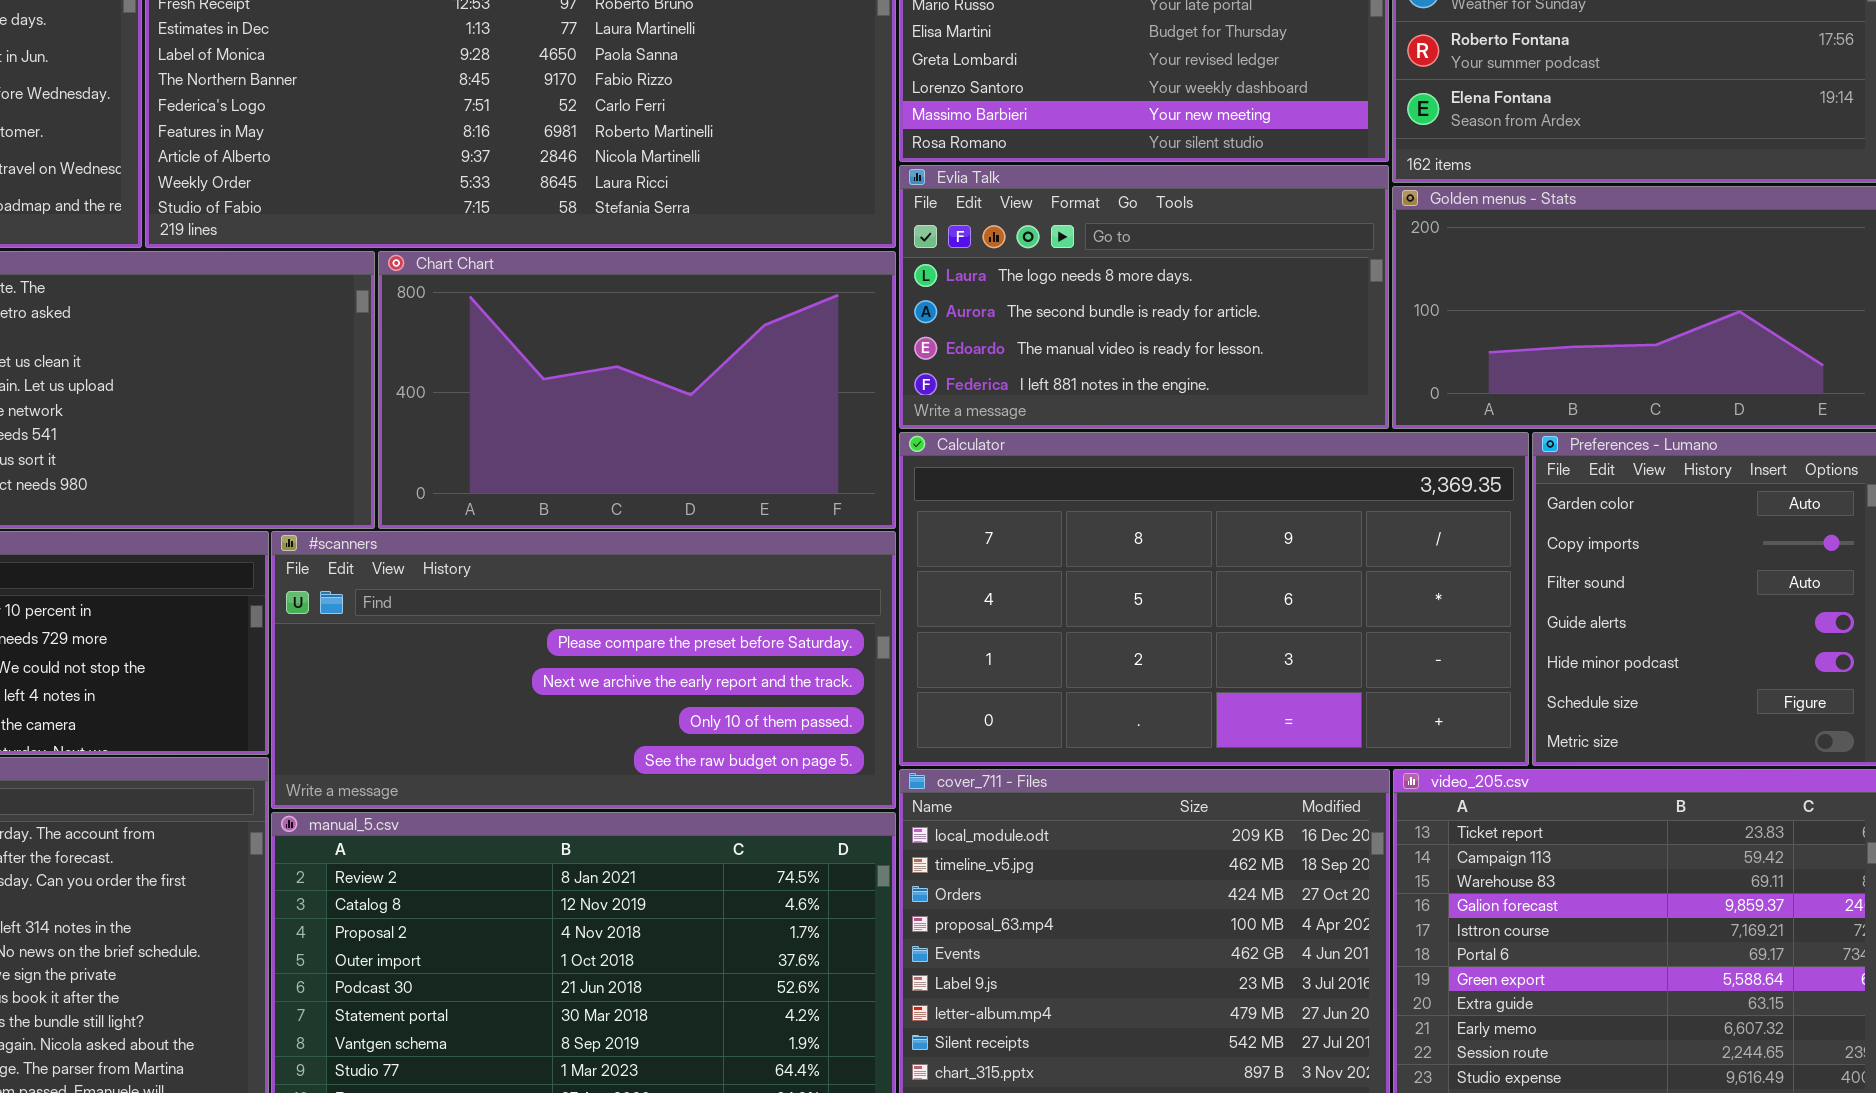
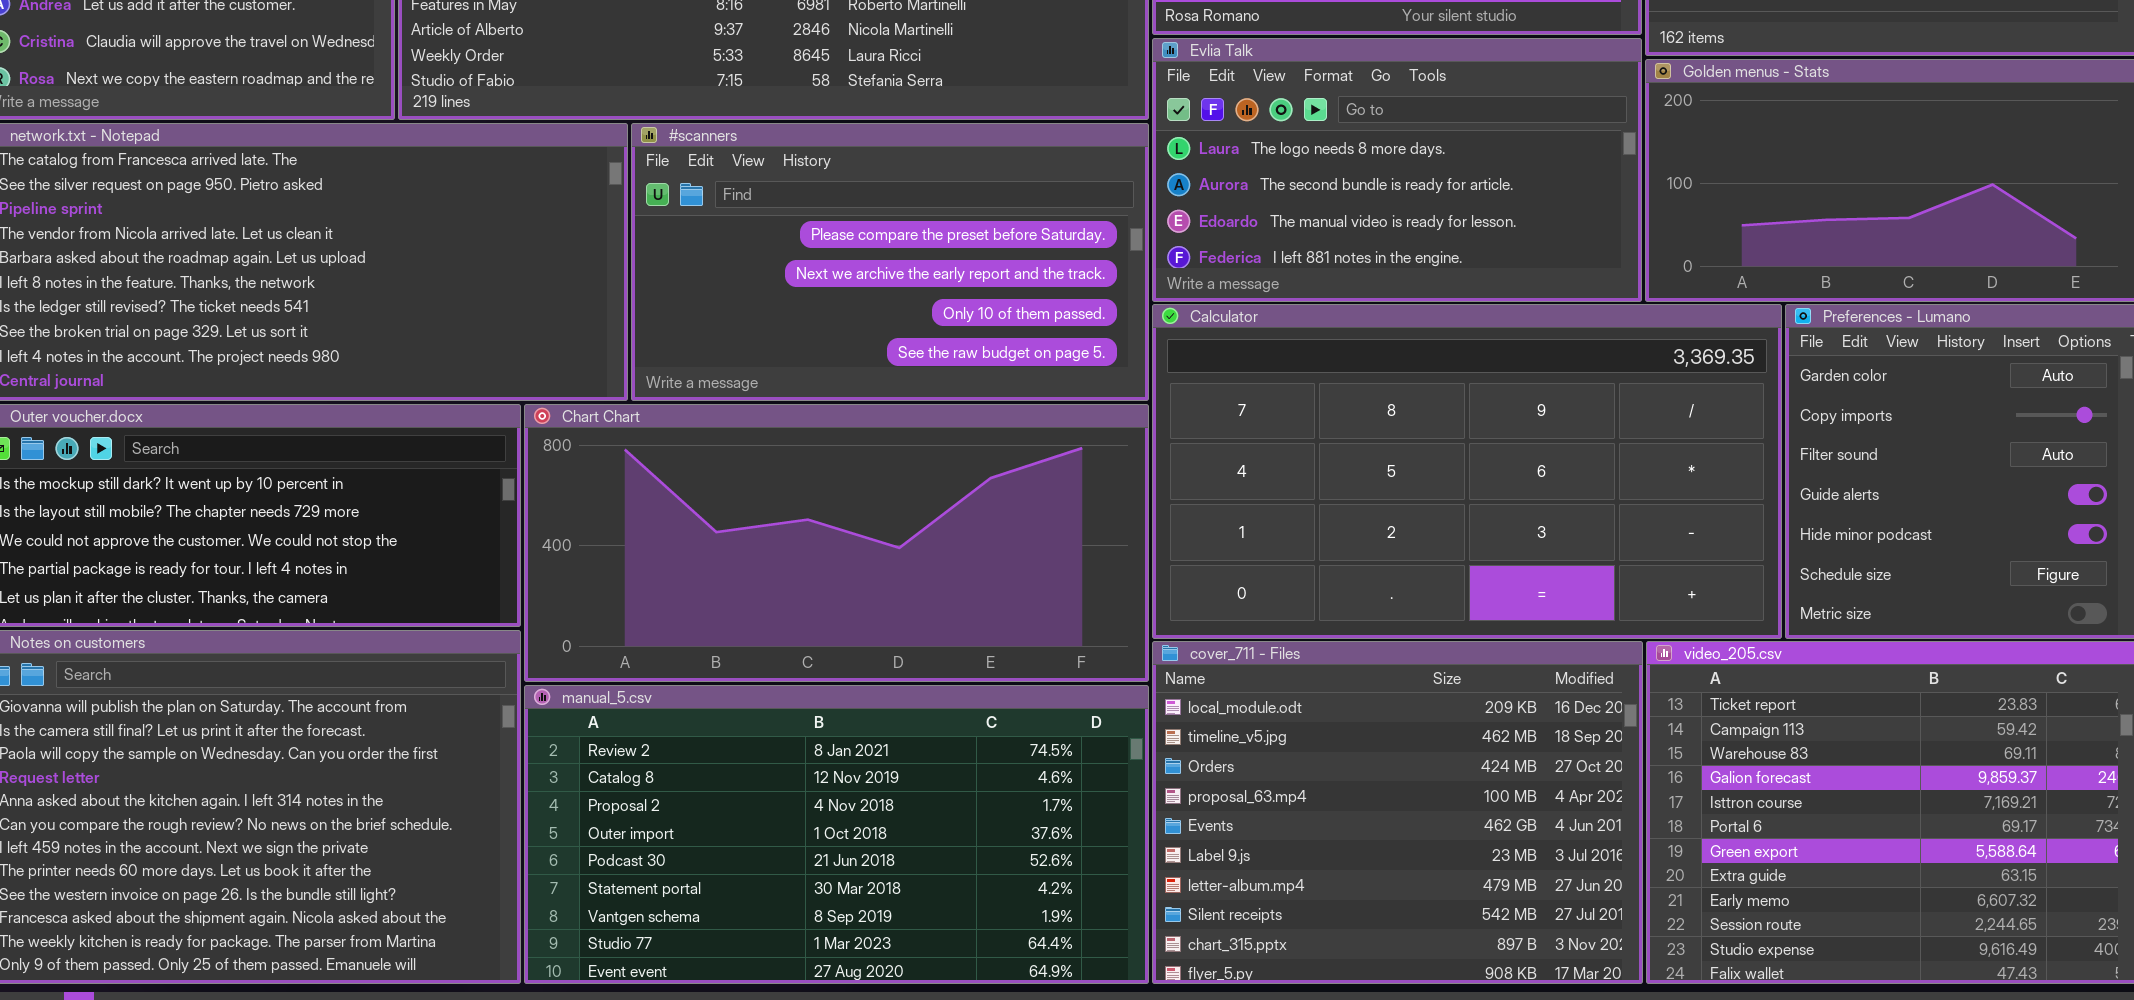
Chart Chart: [378,251,896,529] -> [524,404,1149,682], moved, resized
#scanners: [271,531,896,809] -> [631,123,1149,401], moved, resized

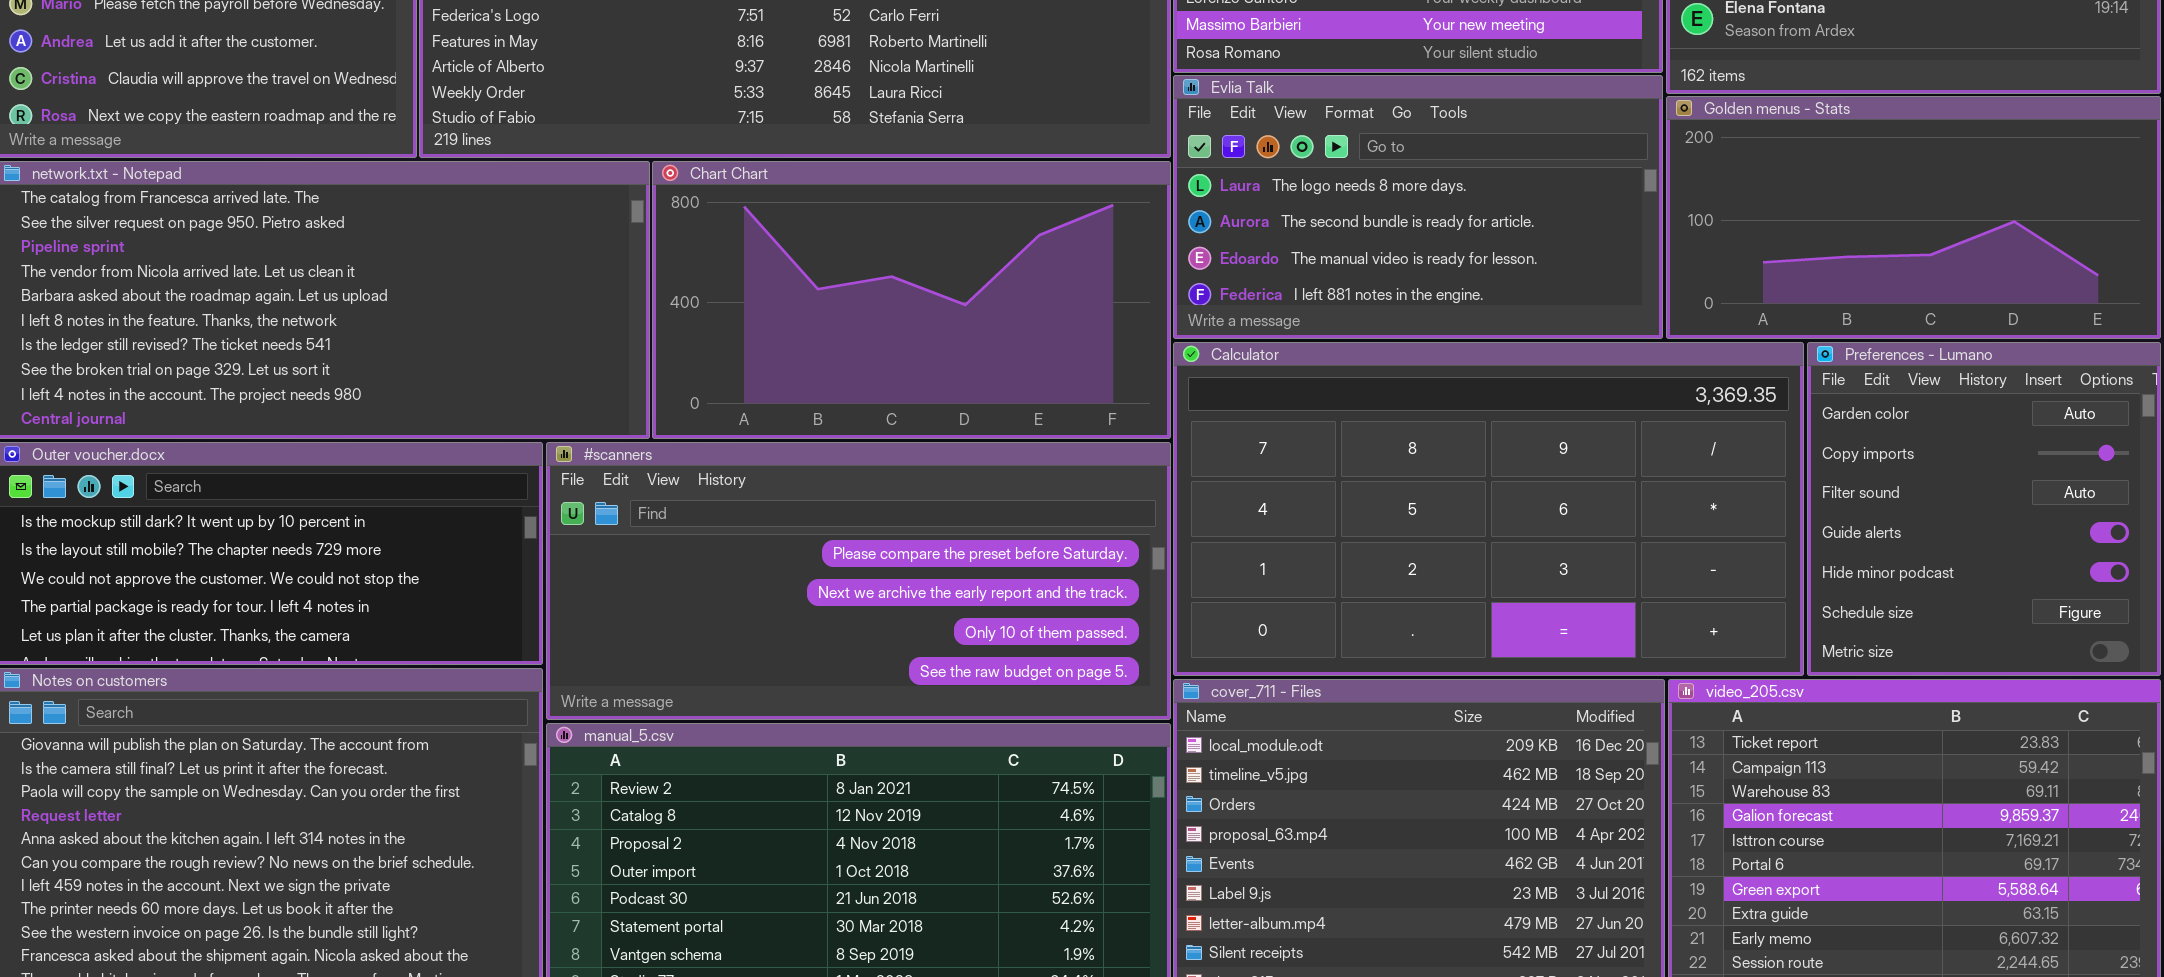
#scanners: [631,123,1149,401] -> [546,442,1171,720], moved, resized
Chart Chart: [524,404,1149,682] -> [652,161,1171,439], moved, resized

